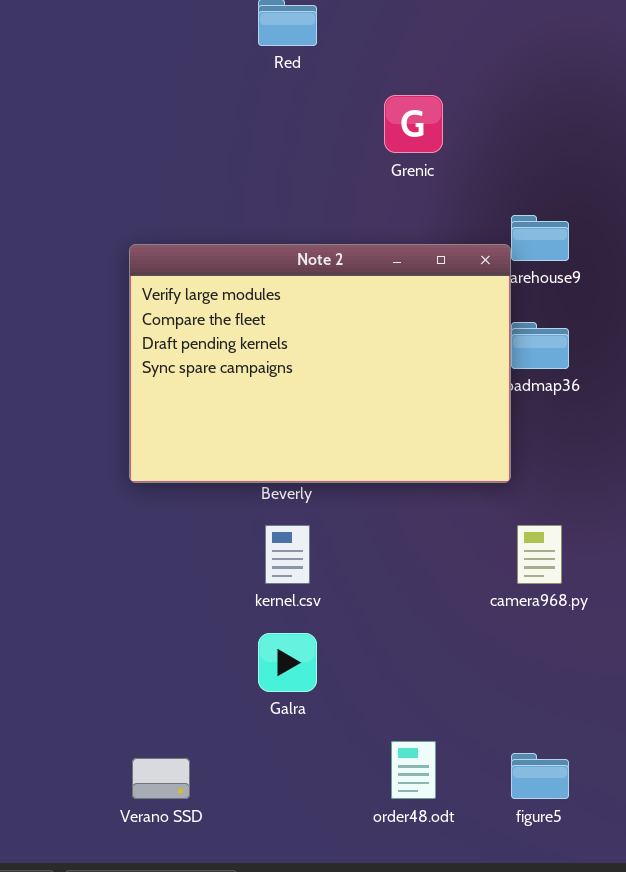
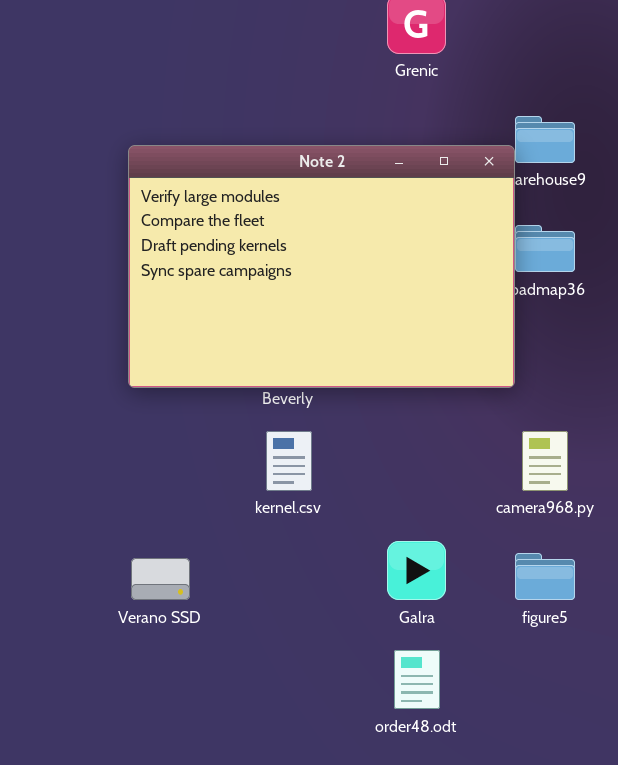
Galra: [258,633,317,692] -> [387,541,446,600], moved
figure5: [511,753,569,799] -> [515,553,575,600], moved
Verano SSD: [132,758,190,799] -> [131,558,190,600], moved

